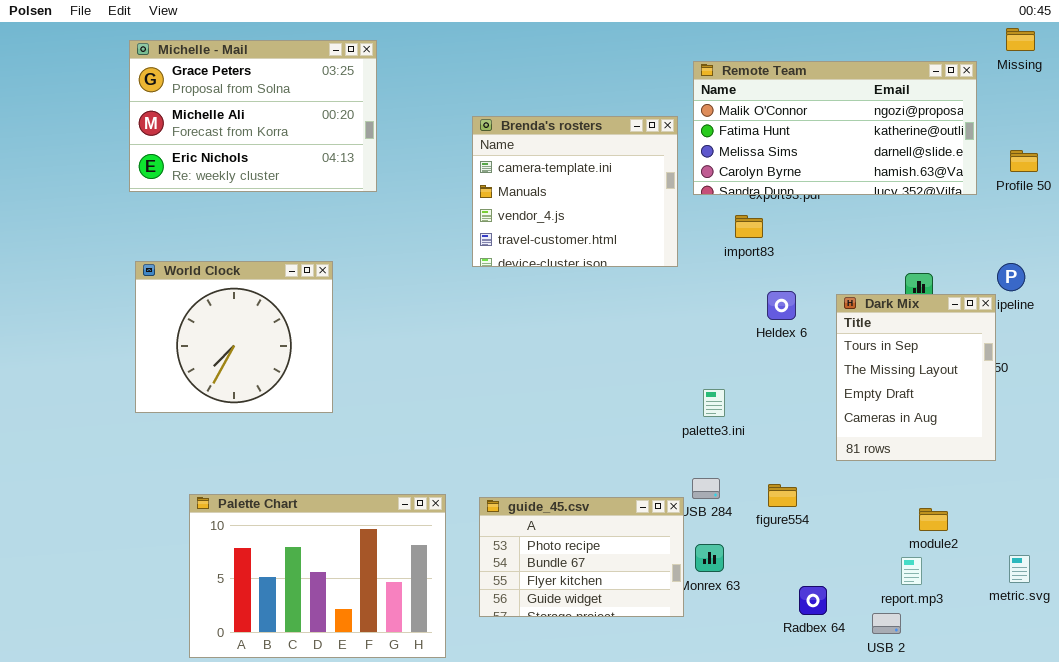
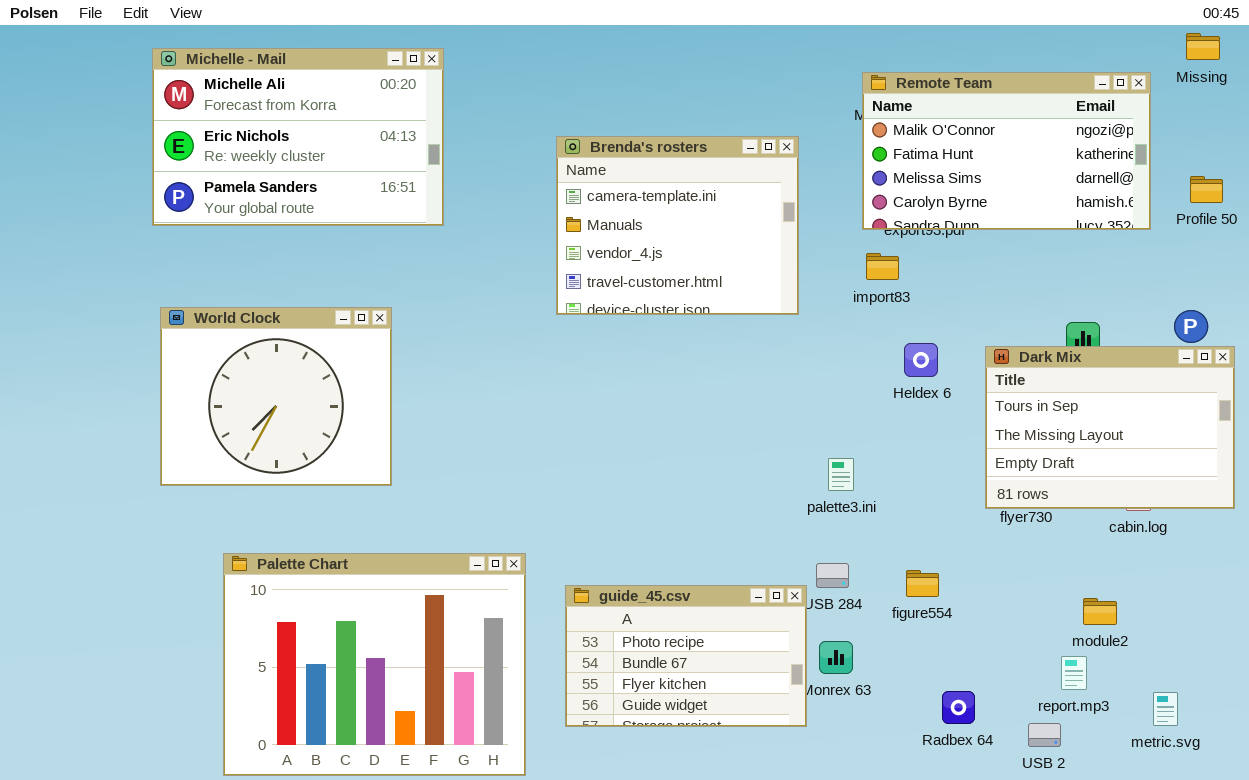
Michelle - Mail: [129,40,377,192] -> [152,48,444,226], scrolled down 1 row
Remote Team: [693,61,977,195] -> [862,72,1151,230], resized
Dark Mix: [836,294,996,461] -> [985,346,1235,509], resized
Palette Chart: [189,494,446,658] -> [223,553,526,776], resized
metric.svg: [1009,555,1030,583] -> [1153,692,1178,726], moved

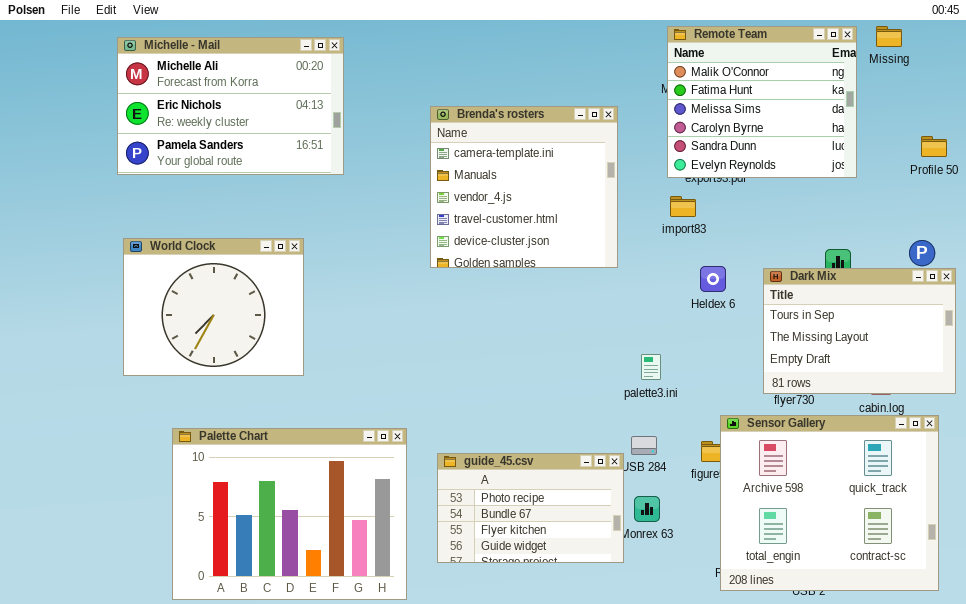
Missing: [1186,33,1220,60] -> [876,26,902,47], moved
Remote Team: [862,72,1151,230] -> [667,26,857,178], resized
Brenda's rosters: [556,136,799,315] -> [430,106,618,268], resized
Sensor Gallery: none -> [720,415,939,591], opened

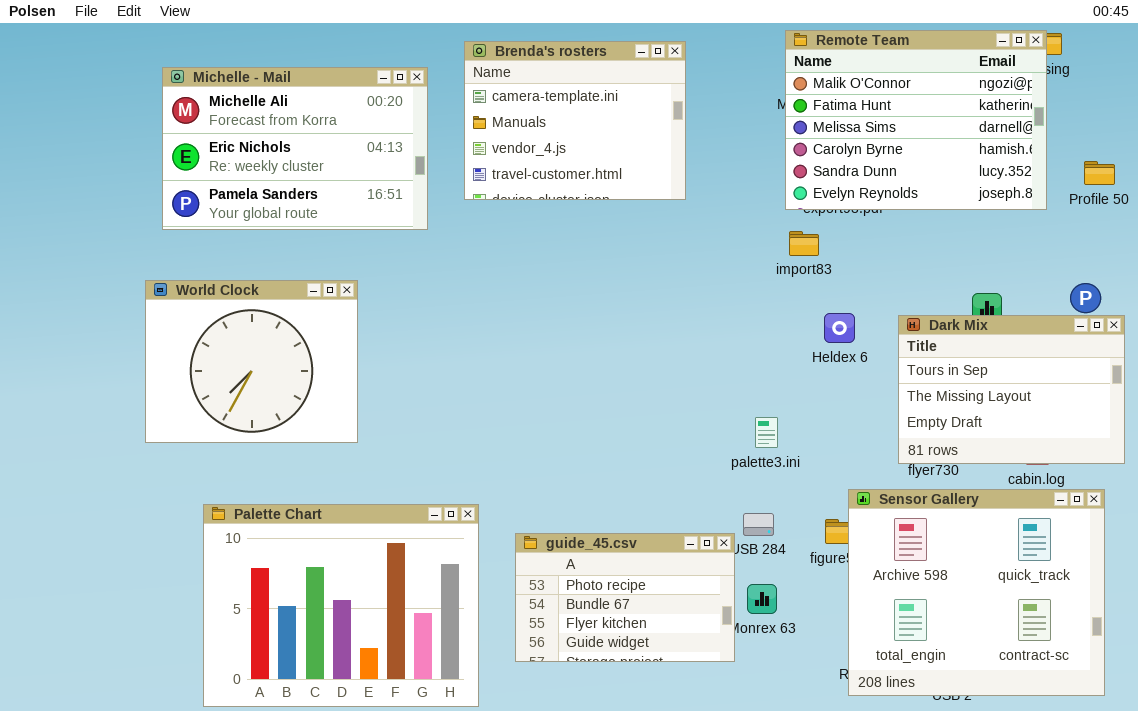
Remote Team: [667,26,857,178] -> [785,30,1047,210], resized
Michelle - Mail: [117,37,344,175] -> [162,67,428,230], moved
Brenda's rosters: [430,106,618,268] -> [464,41,686,200], moved, resized

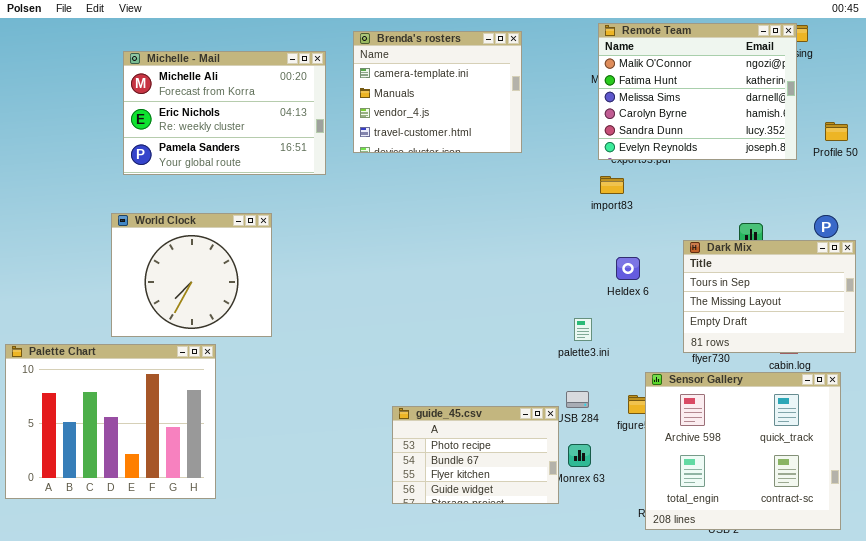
Heldex 6: [824,313,855,343] -> [616,257,640,280], moved
Palette Chart: [203,504,479,707] -> [5,344,216,499], moved

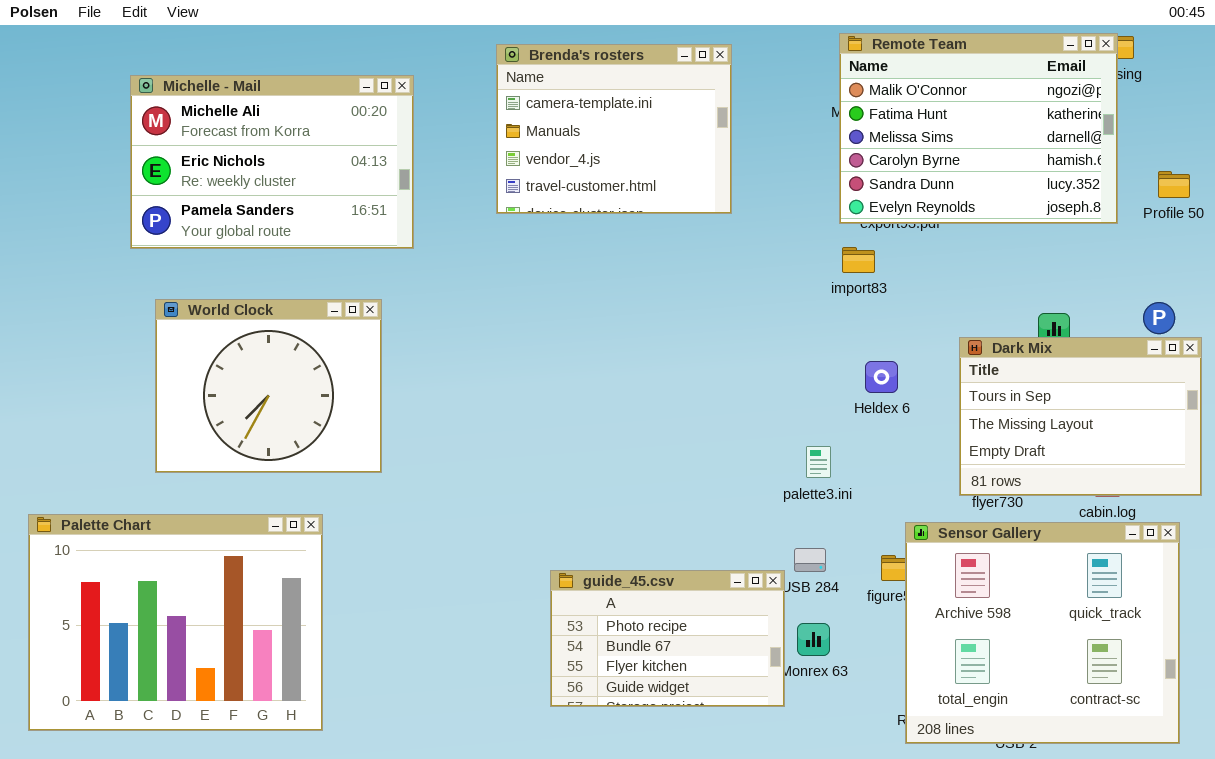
Michelle - Mail: [123,51,326,175] -> [130,75,414,249], moved
Palette Chart: [5,344,216,499] -> [28,514,323,731], moved

